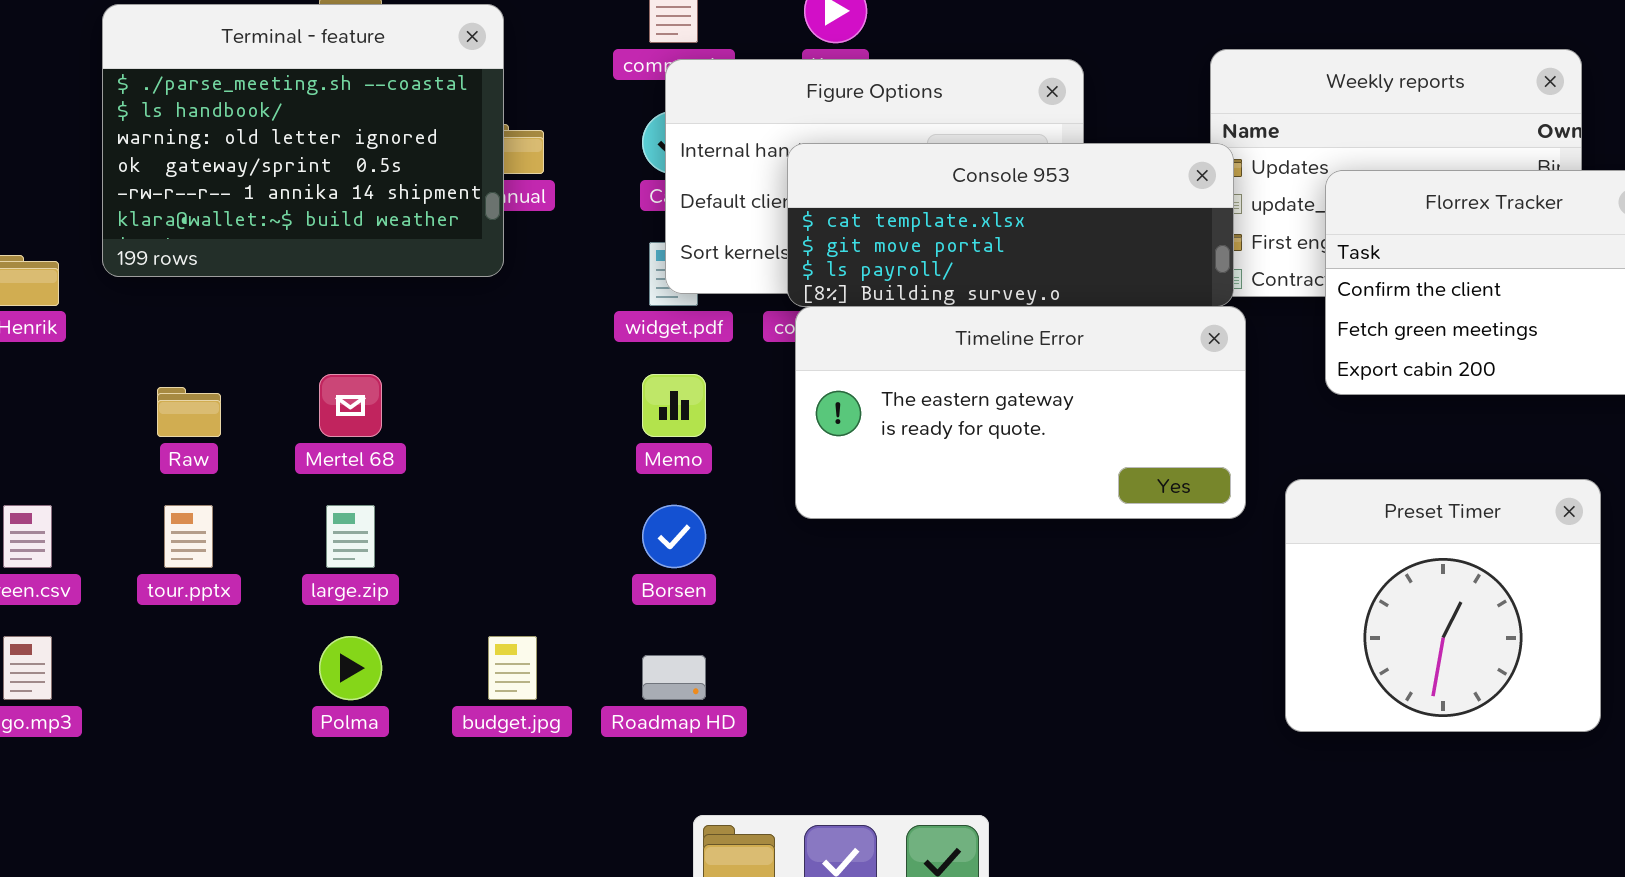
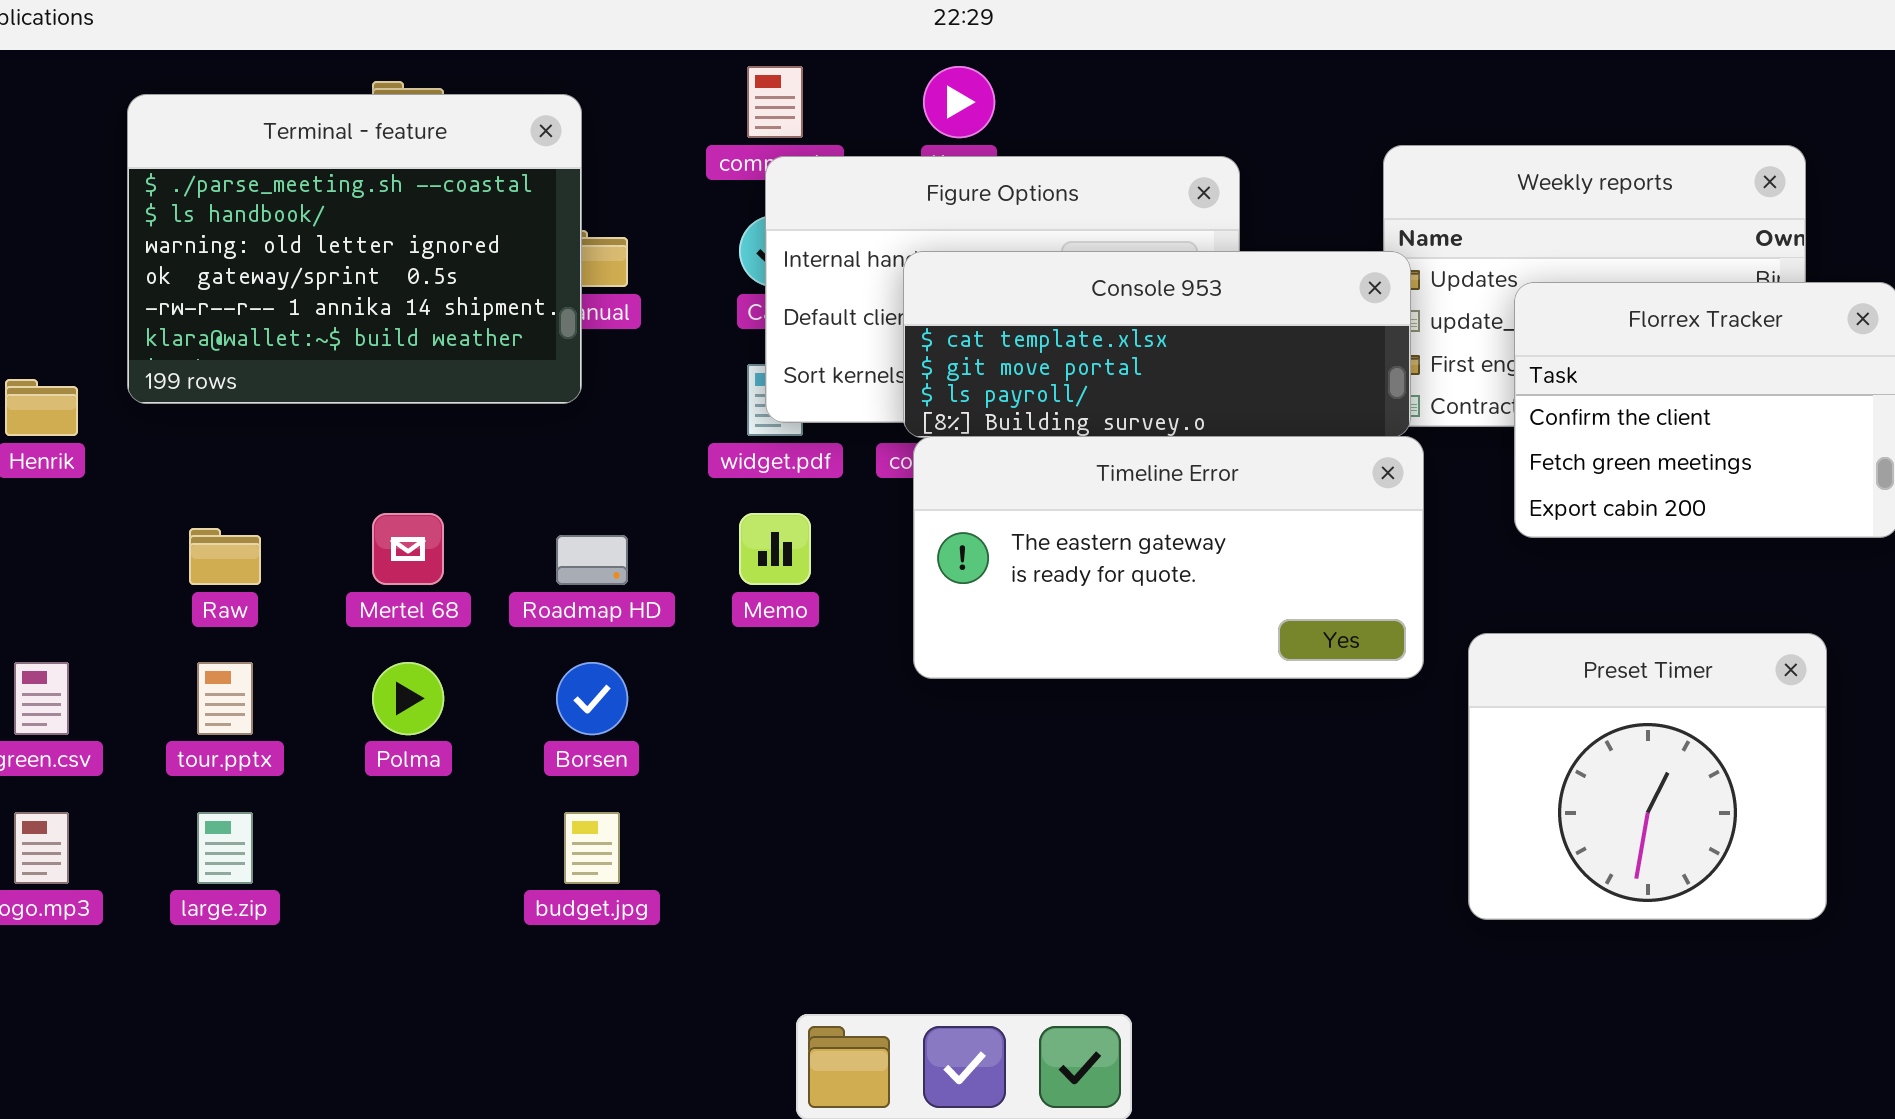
large.zip: [326,505,375,568] -> [197,812,253,884], moved
Borsen: [642,505,706,568] -> [556,662,628,735], moved
Polma: [319,636,382,700] -> [372,662,444,735], moved
Roadmap HD: [642,655,706,700] -> [556,535,628,585], moved

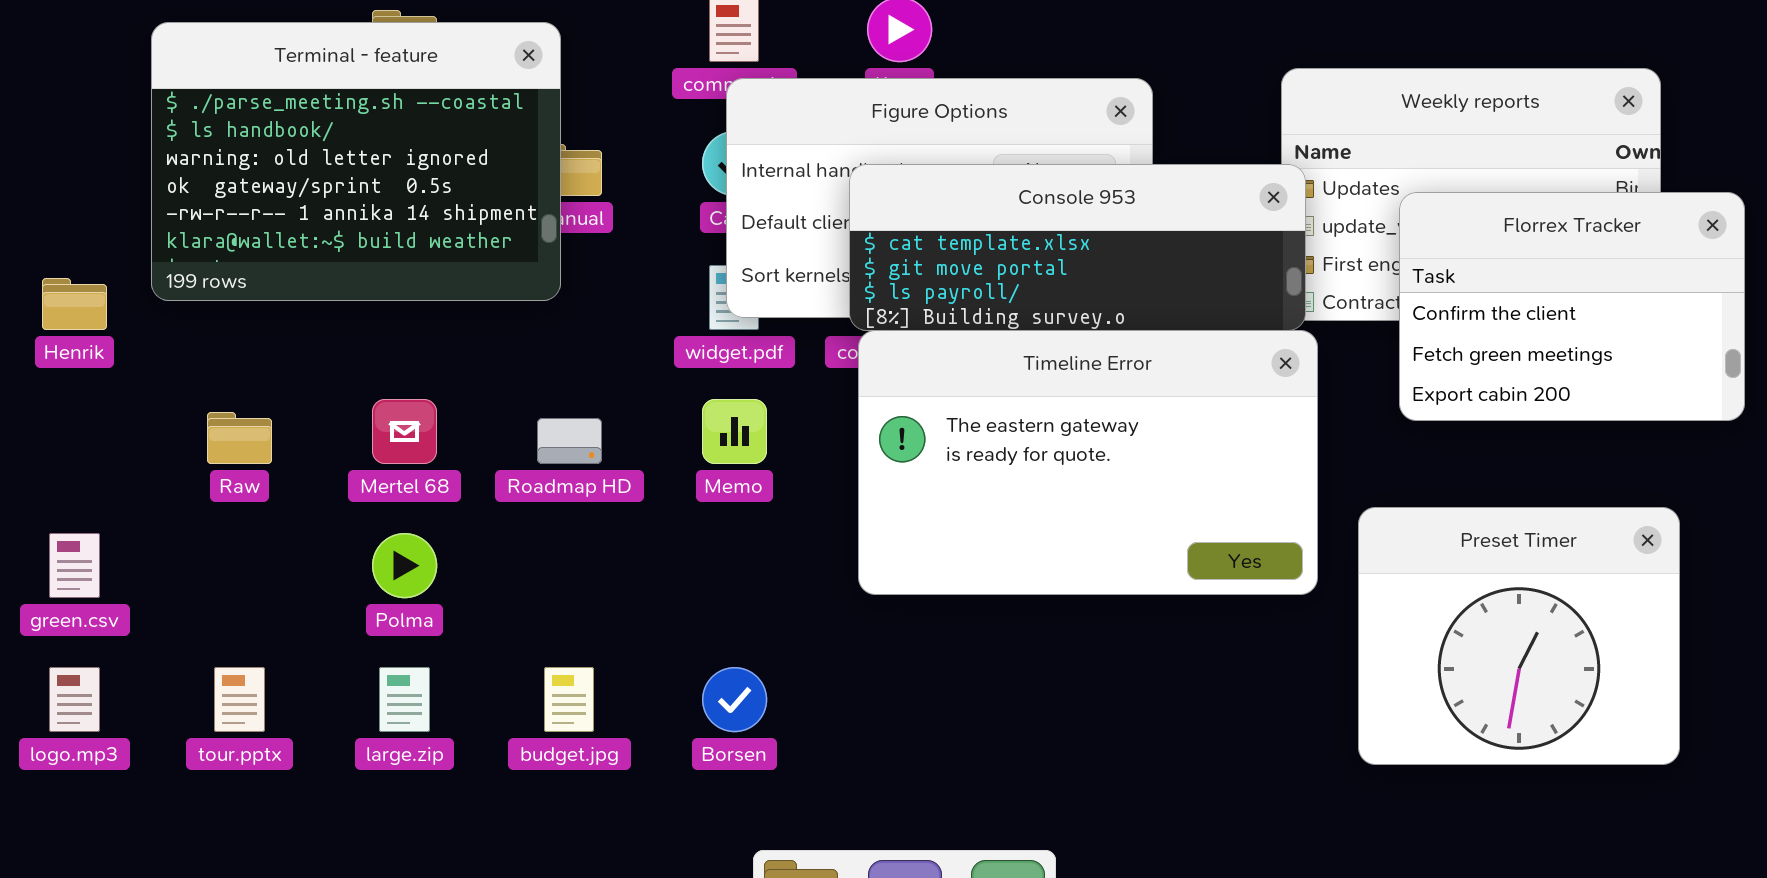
Timeline Error: [913,436,1424,679] -> [858,330,1318,595], resized
tour.pptx: [197,662,253,735] -> [214,667,265,732], moved
Borsen: [556,662,628,735] -> [702,667,767,732], moved
large.zip: [197,812,253,884] -> [379,667,430,732], moved

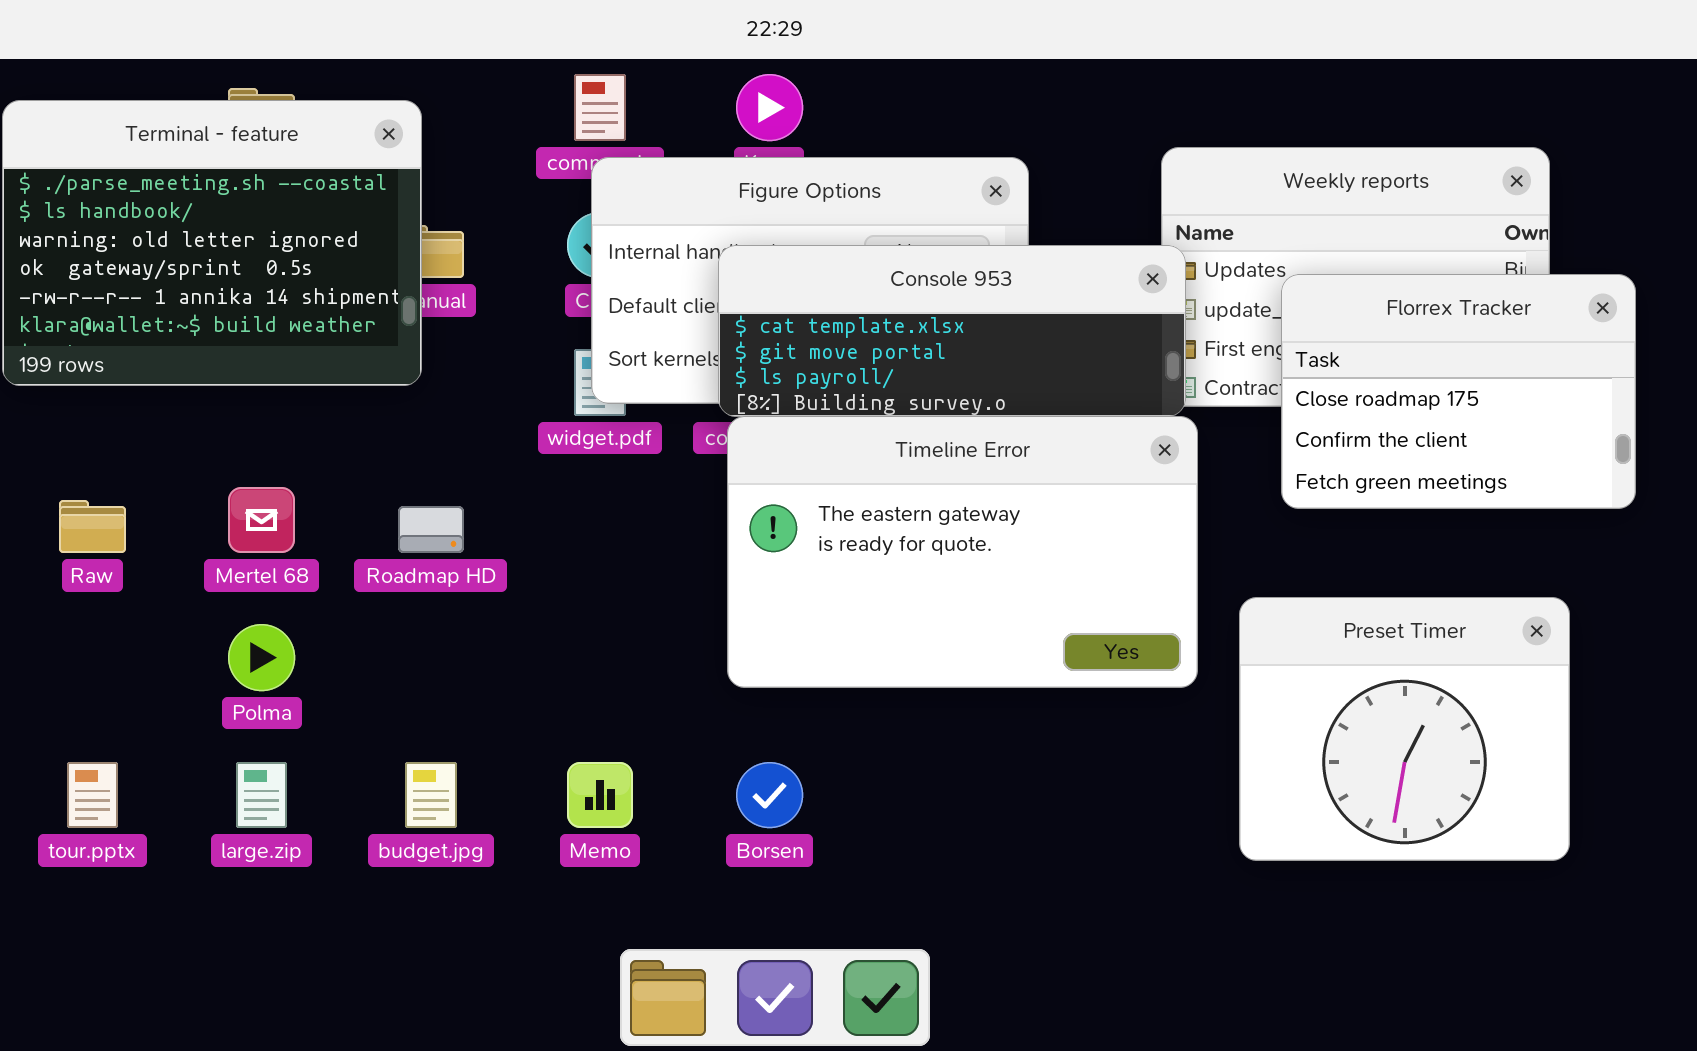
Florrex Tracker: [1399,192,1745,421] -> [1281,274,1636,509], scrolled up 1 row
Memo: [702,399,767,464] -> [567,762,633,828], moved
Borsen: [702,667,767,732] -> [736,762,803,828], moved

